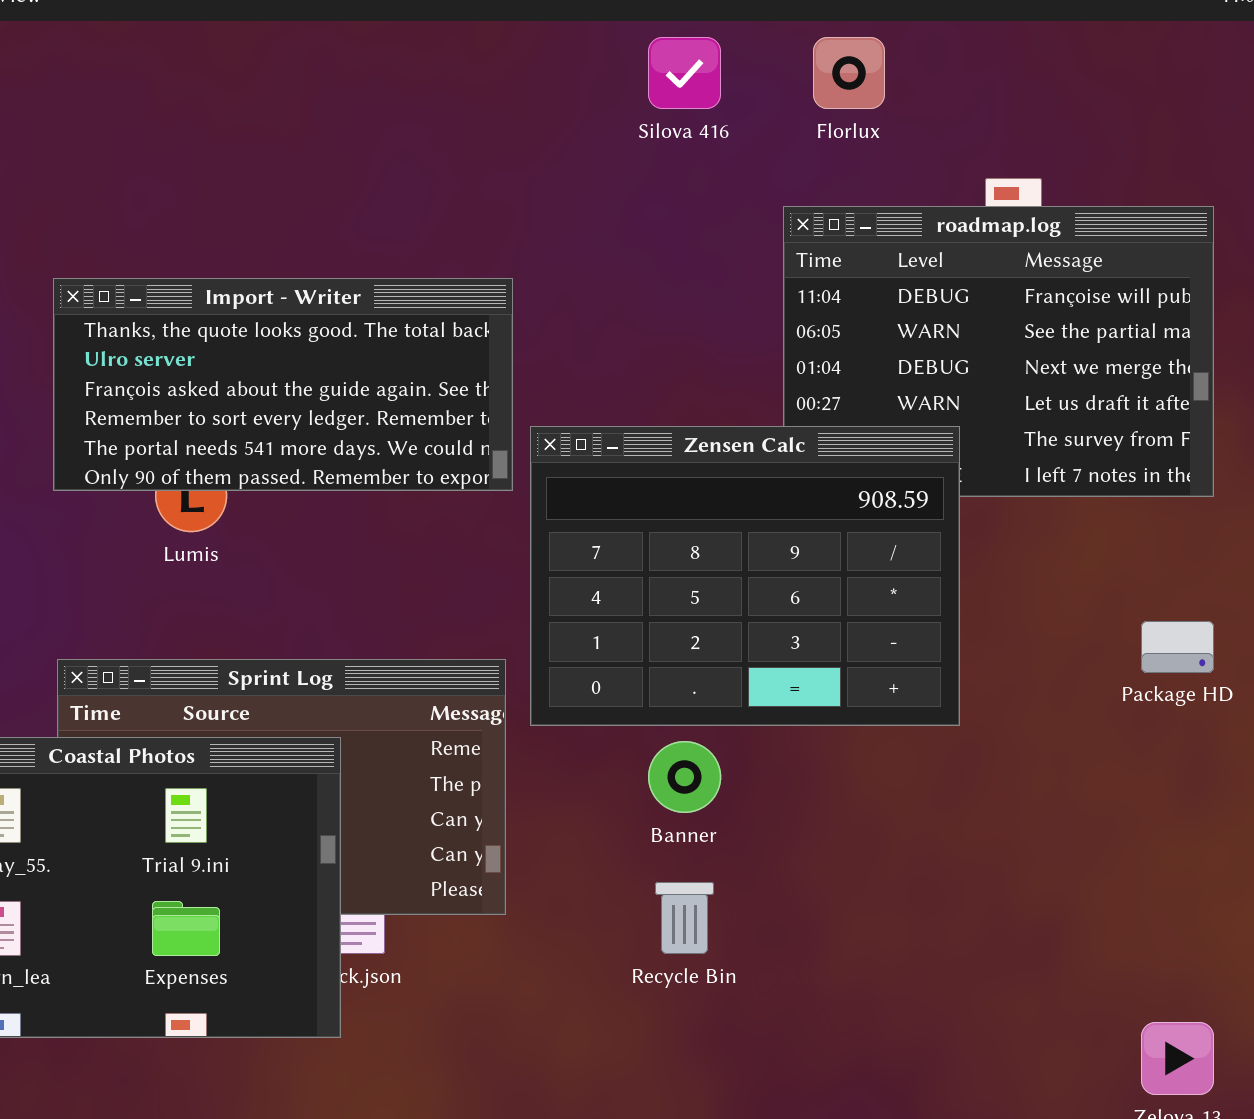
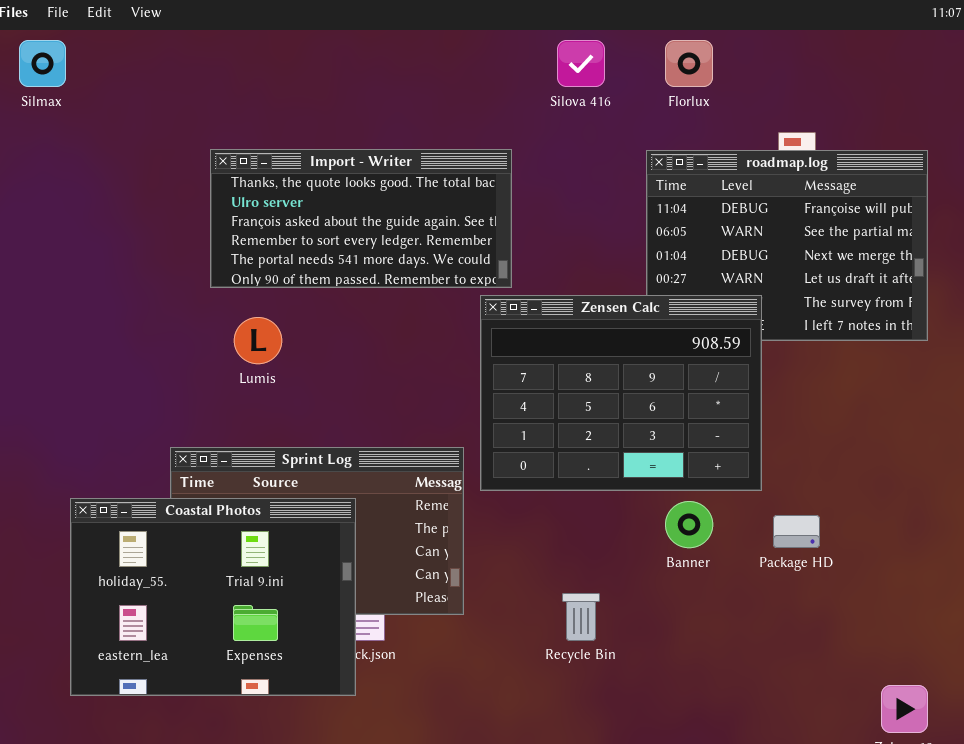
Import - Writer: [53,278,513,491] -> [210,149,512,288], moved
Package HD: [1141,621,1214,673] -> [773,515,820,548], moved
Banner: [648,741,721,813] -> [665,501,713,548], moved

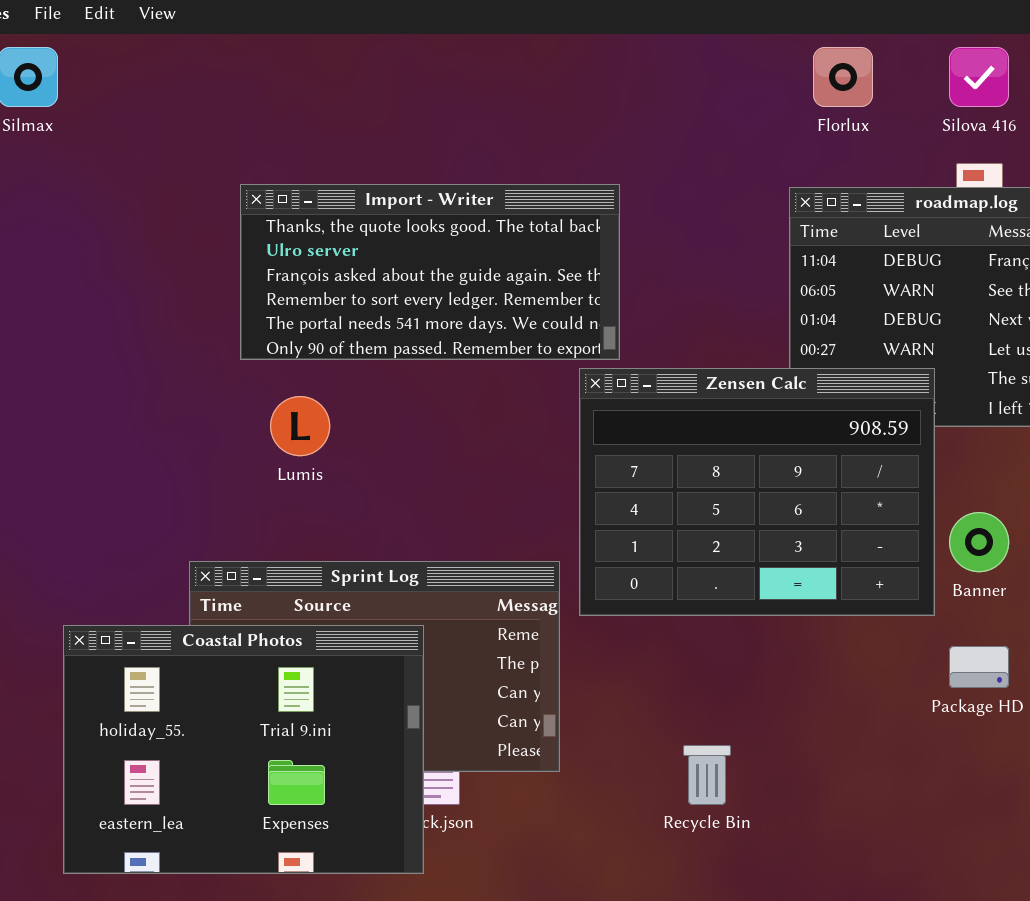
Silova 416: [557,40,605,87] -> [949,47,1009,107], moved
Banner: [665,501,713,548] -> [949,512,1009,572], moved

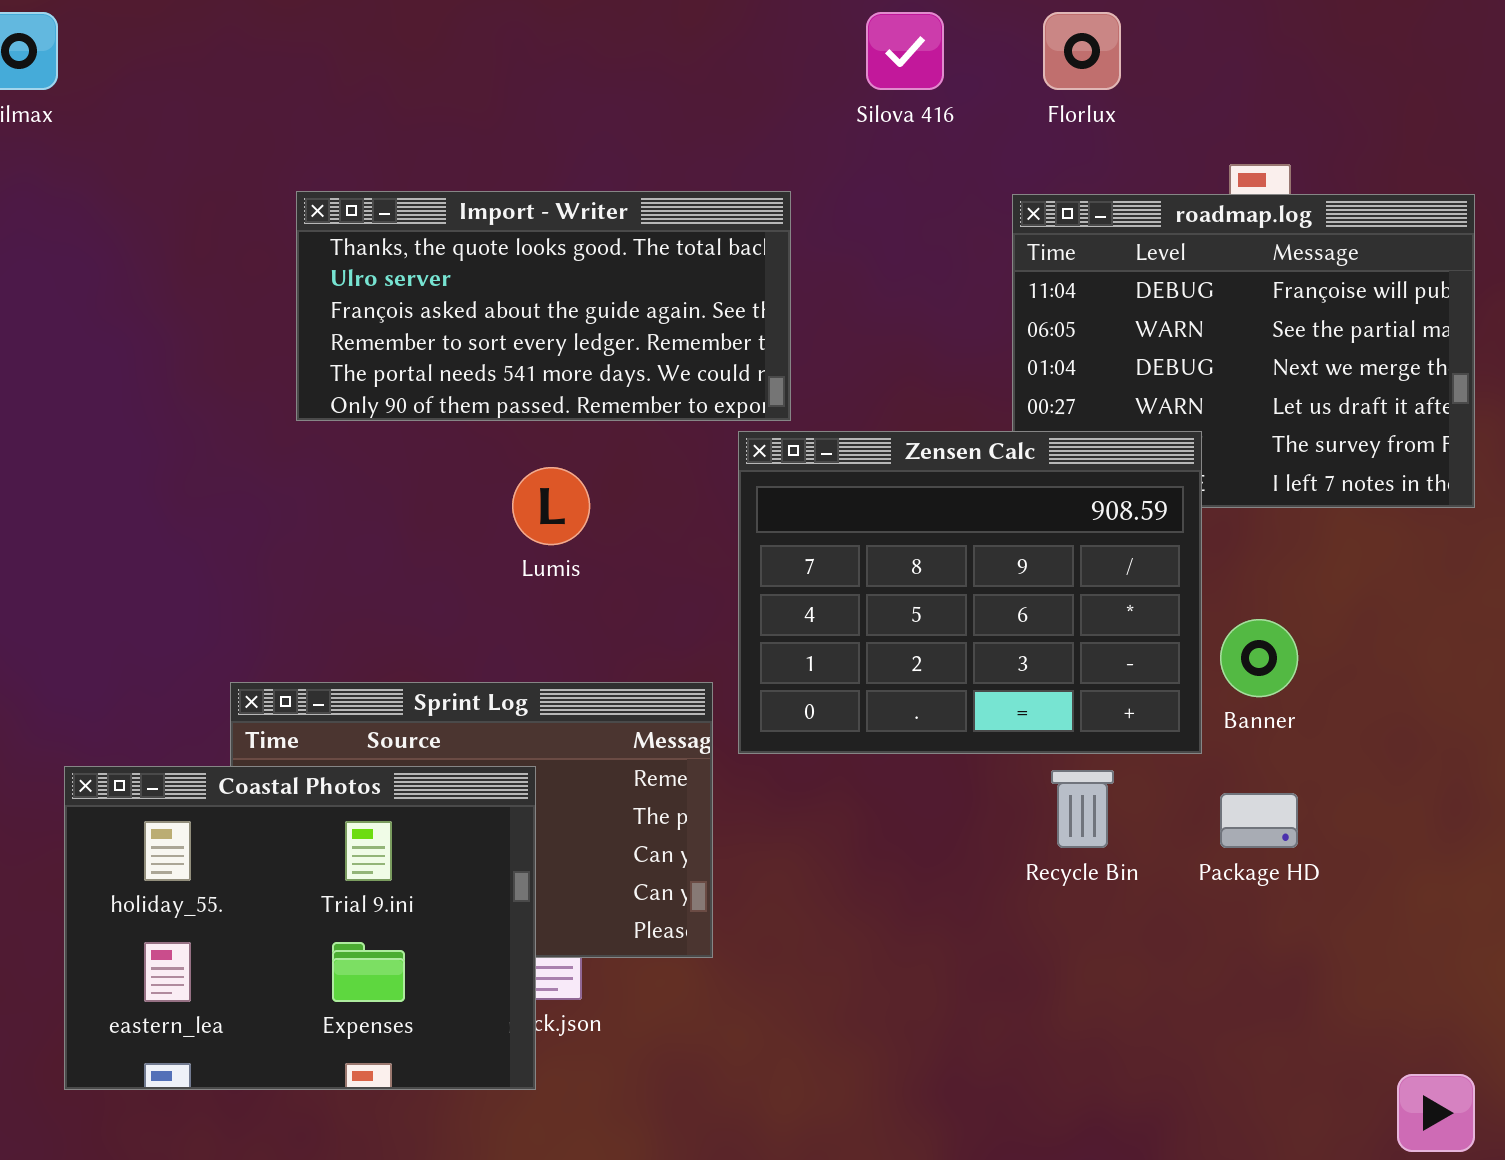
Silova 416: [949,47,1009,107] -> [866,12,944,90], moved
Lumis: [270,396,330,456] -> [512,467,590,545], moved
Recycle Bin: [683,745,731,805] -> [1051,770,1114,848], moved

